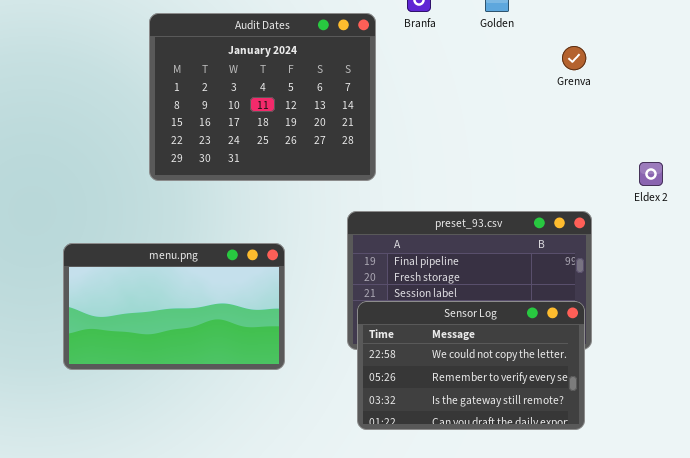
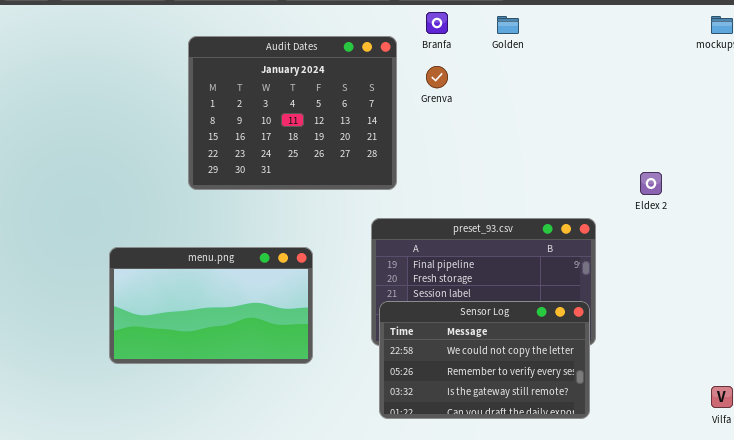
Grenva: [562,46,586,70] -> [426,66,448,88], moved

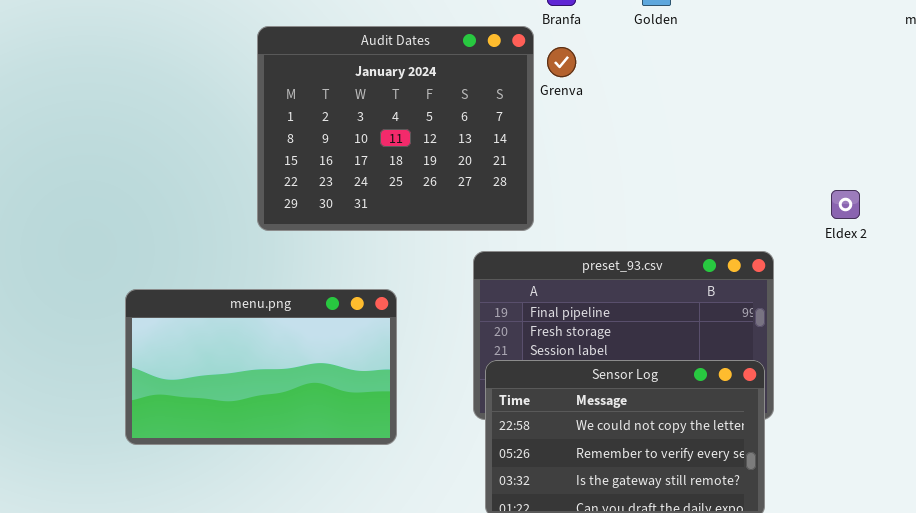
Audit Dates: [188,36,397,190] -> [257,26,534,231], moved

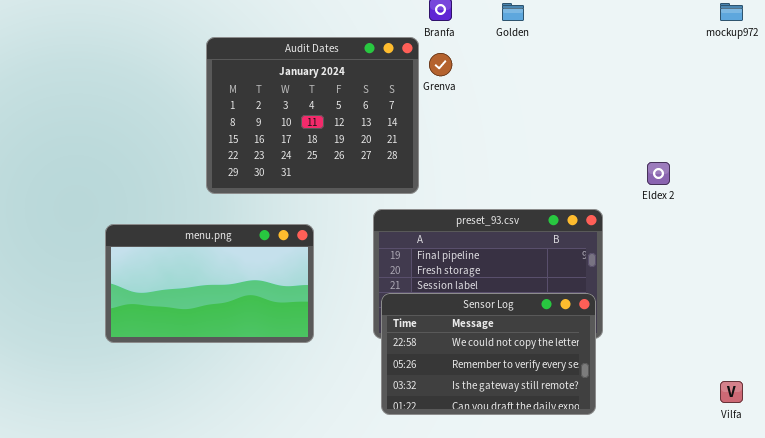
menu.png: [125,289,397,445] -> [105,224,314,343], moved

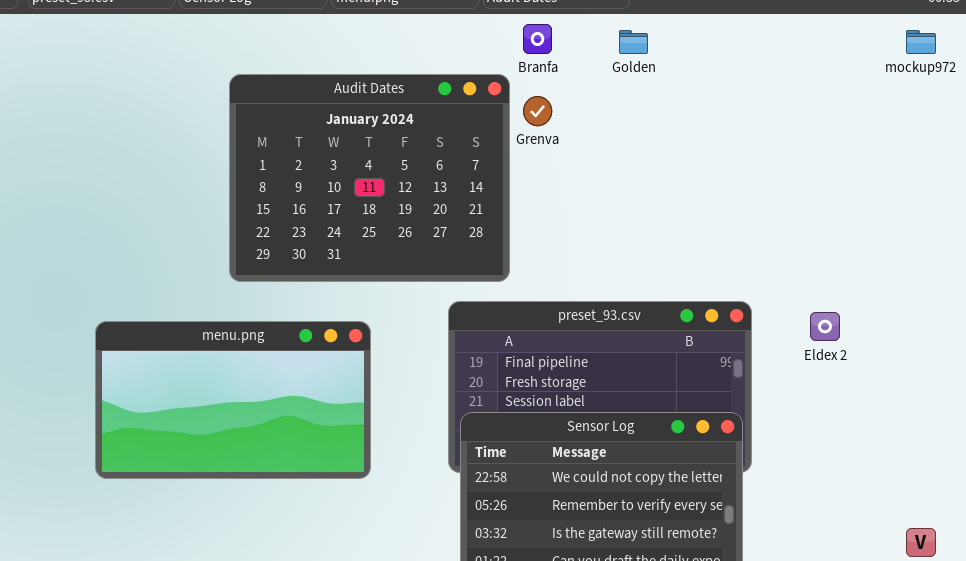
Eldex 2: [647,162,670,185] -> [810,312,840,341], moved

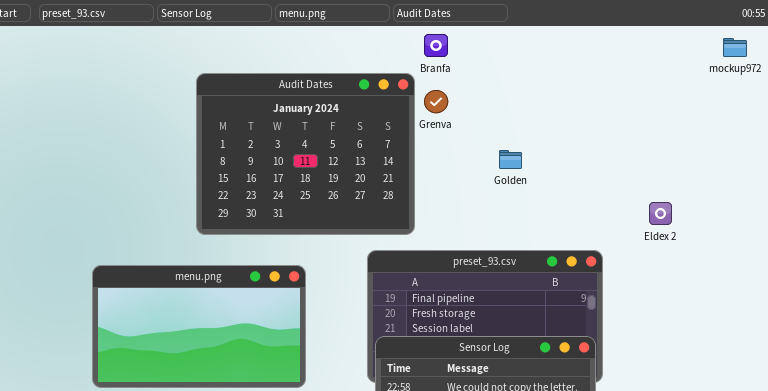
Golden: [619,30,648,54] -> [499,150,522,169], moved
Eldex 2: [810,312,840,341] -> [649,202,672,225], moved

